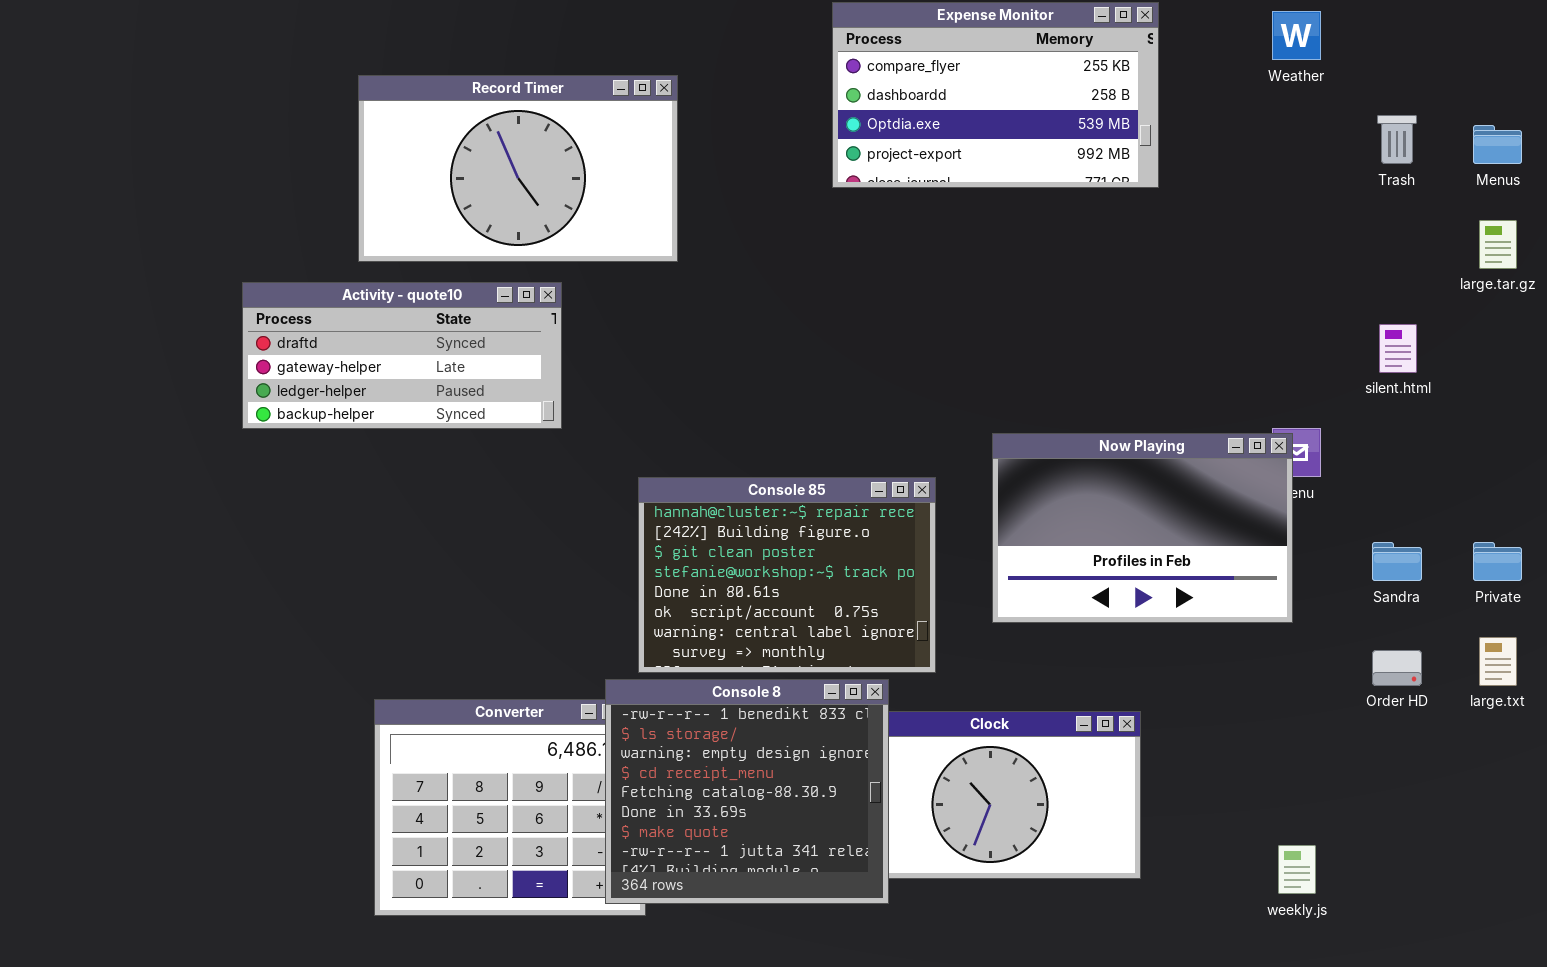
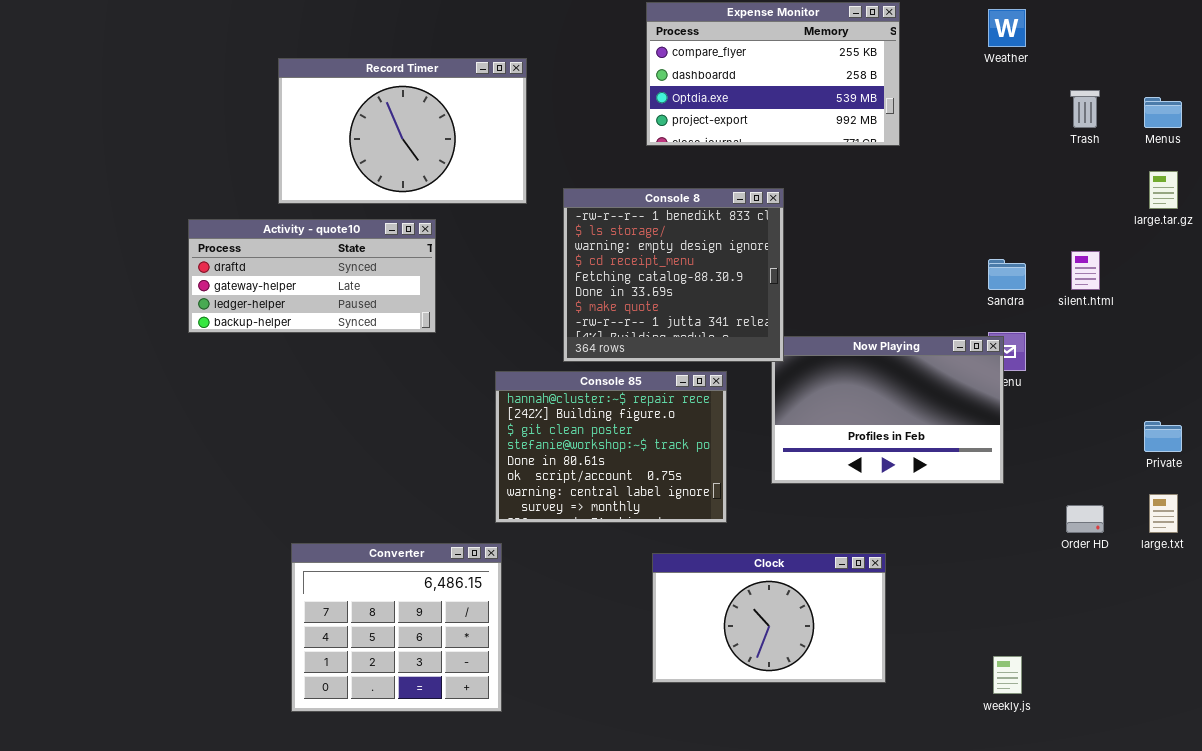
Sandra: [1372,542,1422,581] -> [988,259,1026,290], moved
Console 8: [605,679,889,904] -> [563,188,784,362], moved

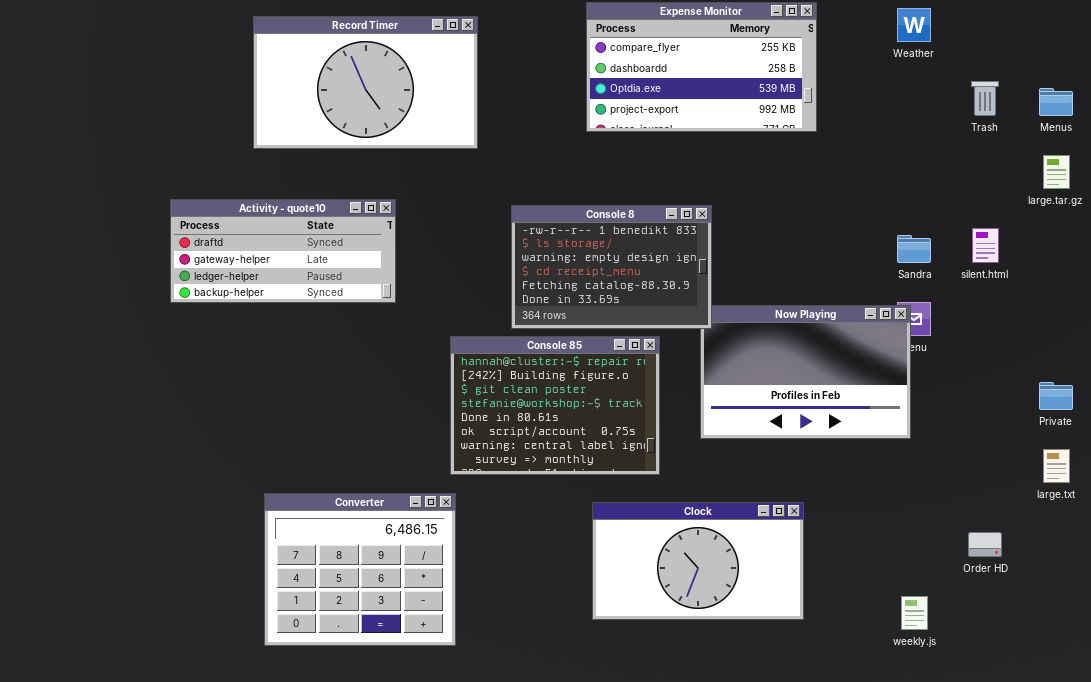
Record Timer: [278,58,527,204] -> [253,16,478,149], moved
Console 8: [563,188,784,362] -> [511,205,712,329], resized
Order HD: [1066,505,1104,533] -> [968,532,1002,557], moved

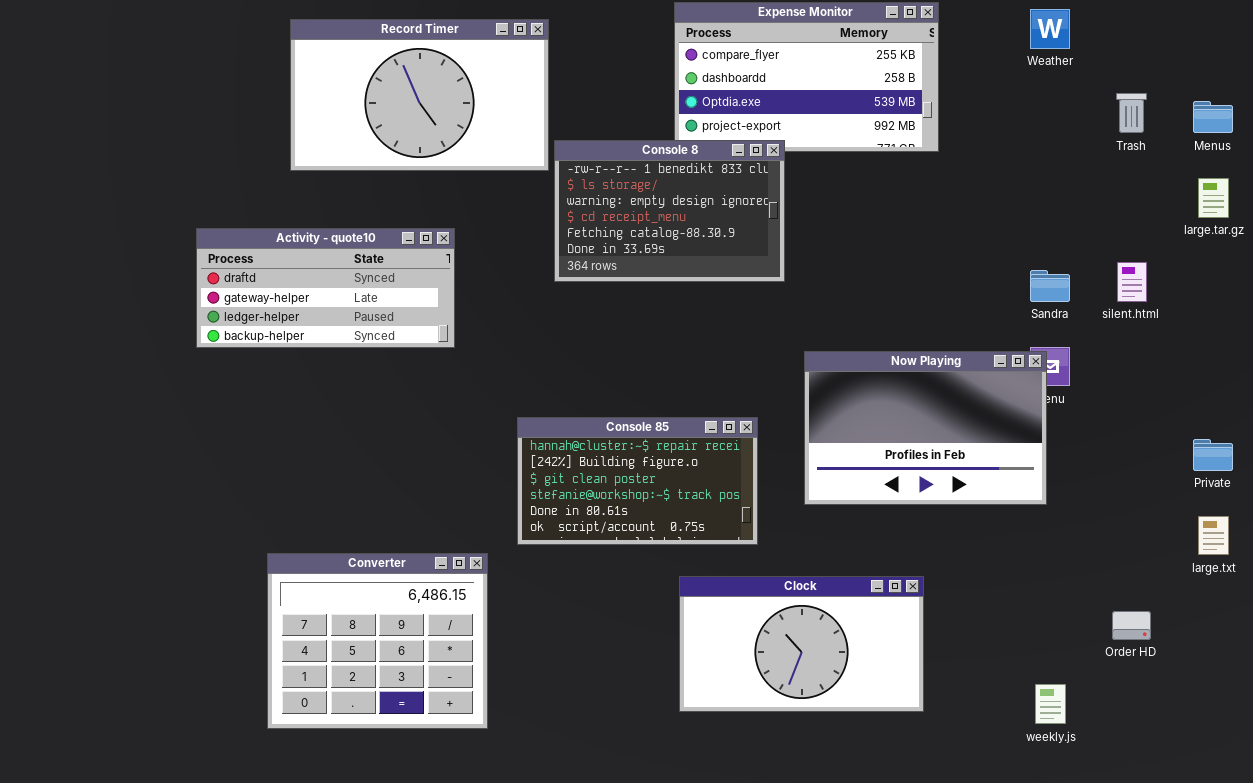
Console 8: [511,205,712,329] -> [554,140,785,282], moved
Console 85: [450,336,660,475] -> [517,417,758,545], resized
Converter: [264,493,456,646] -> [267,553,488,729], moved

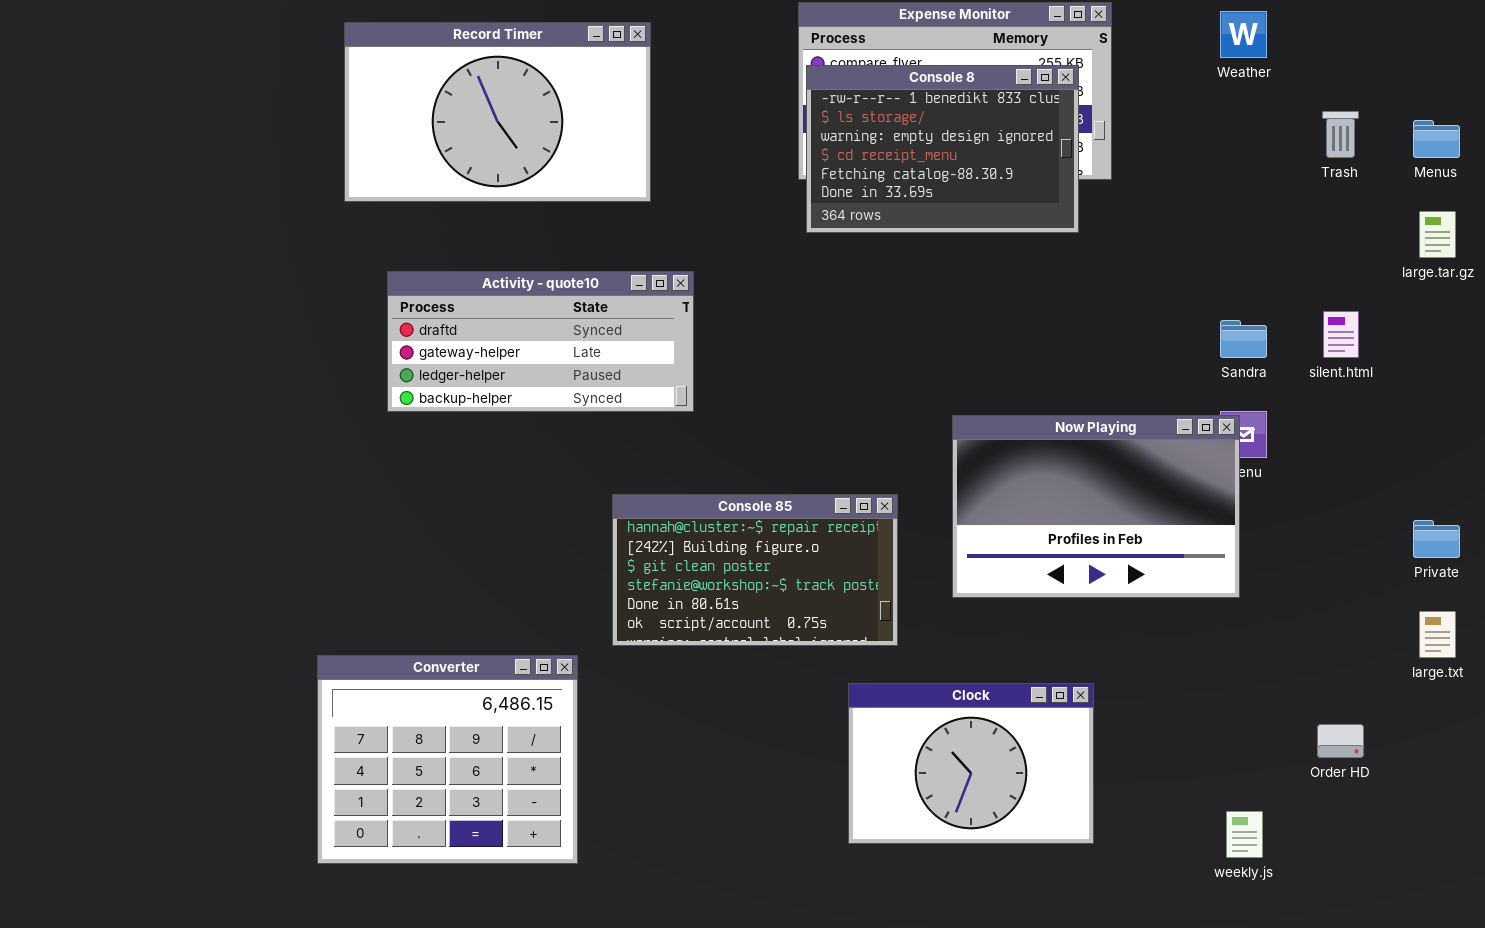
Console 8: [554,140,785,282] -> [806,65,1079,233], moved
Activity - quote10: [196,228,455,348] -> [387,271,694,412], moved
Clock: [679,576,924,712] -> [848,683,1094,844], resized

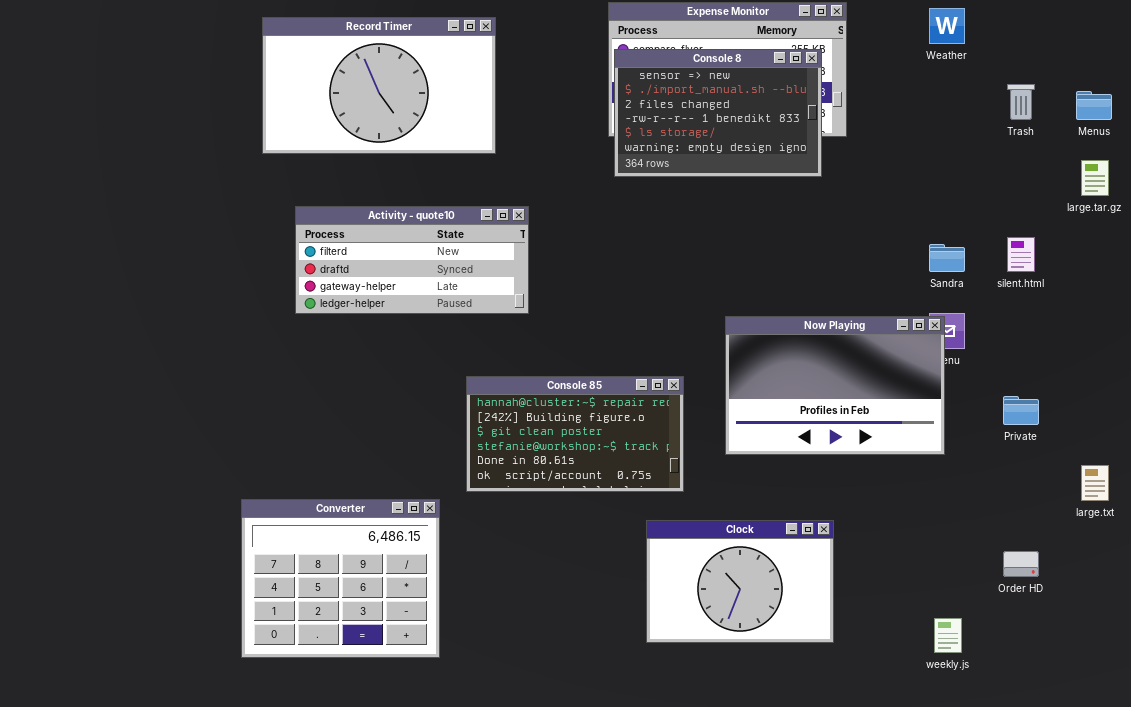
Console 8: [806,65,1079,233] -> [614,49,822,177], scrolled up 3 rows
Activity - quote10: [387,271,694,412] -> [295,206,529,314], scrolled up 1 row
Private: [1413,520,1460,558] -> [1003,396,1039,425], moved

